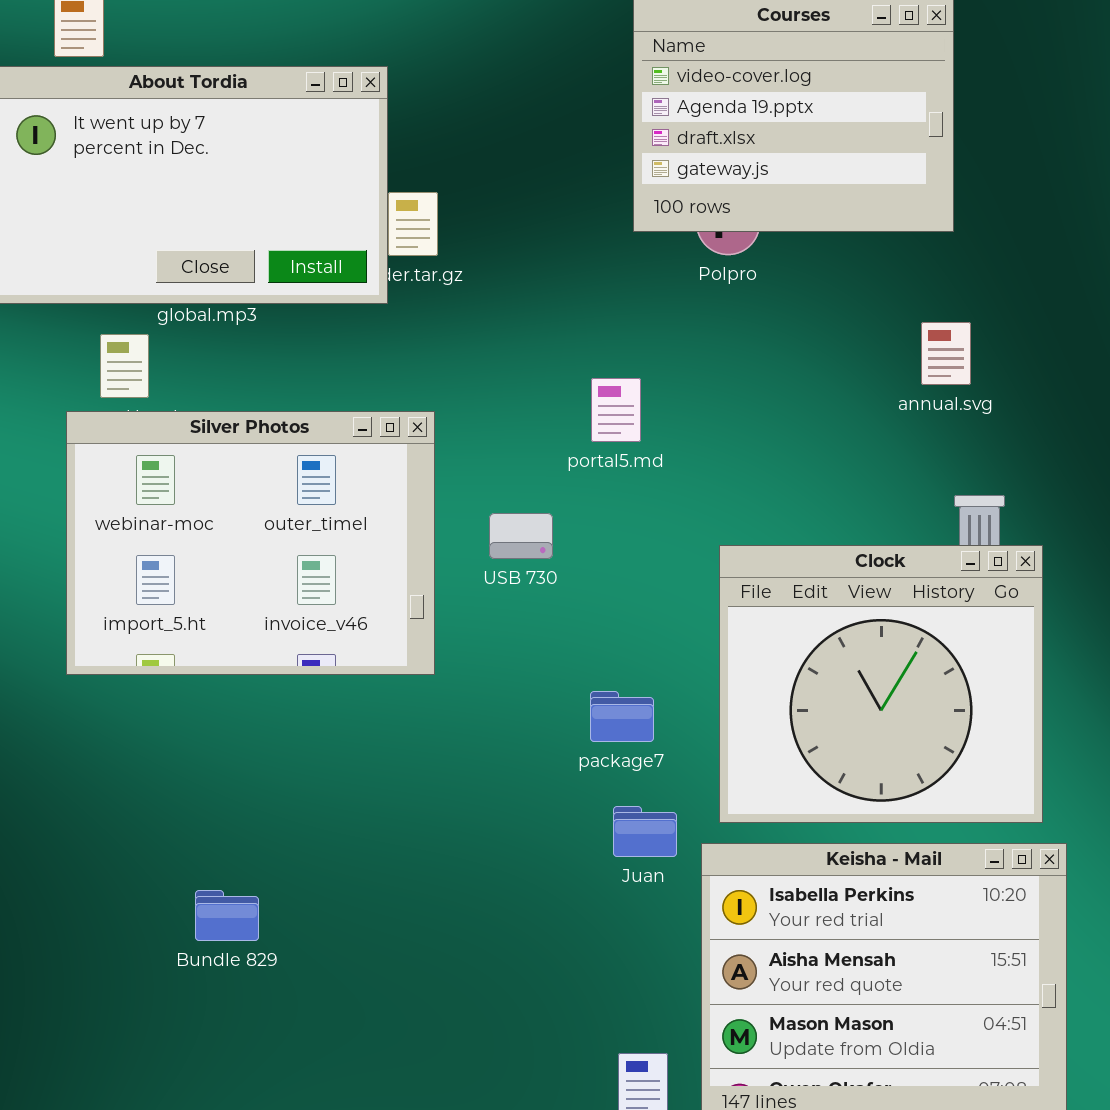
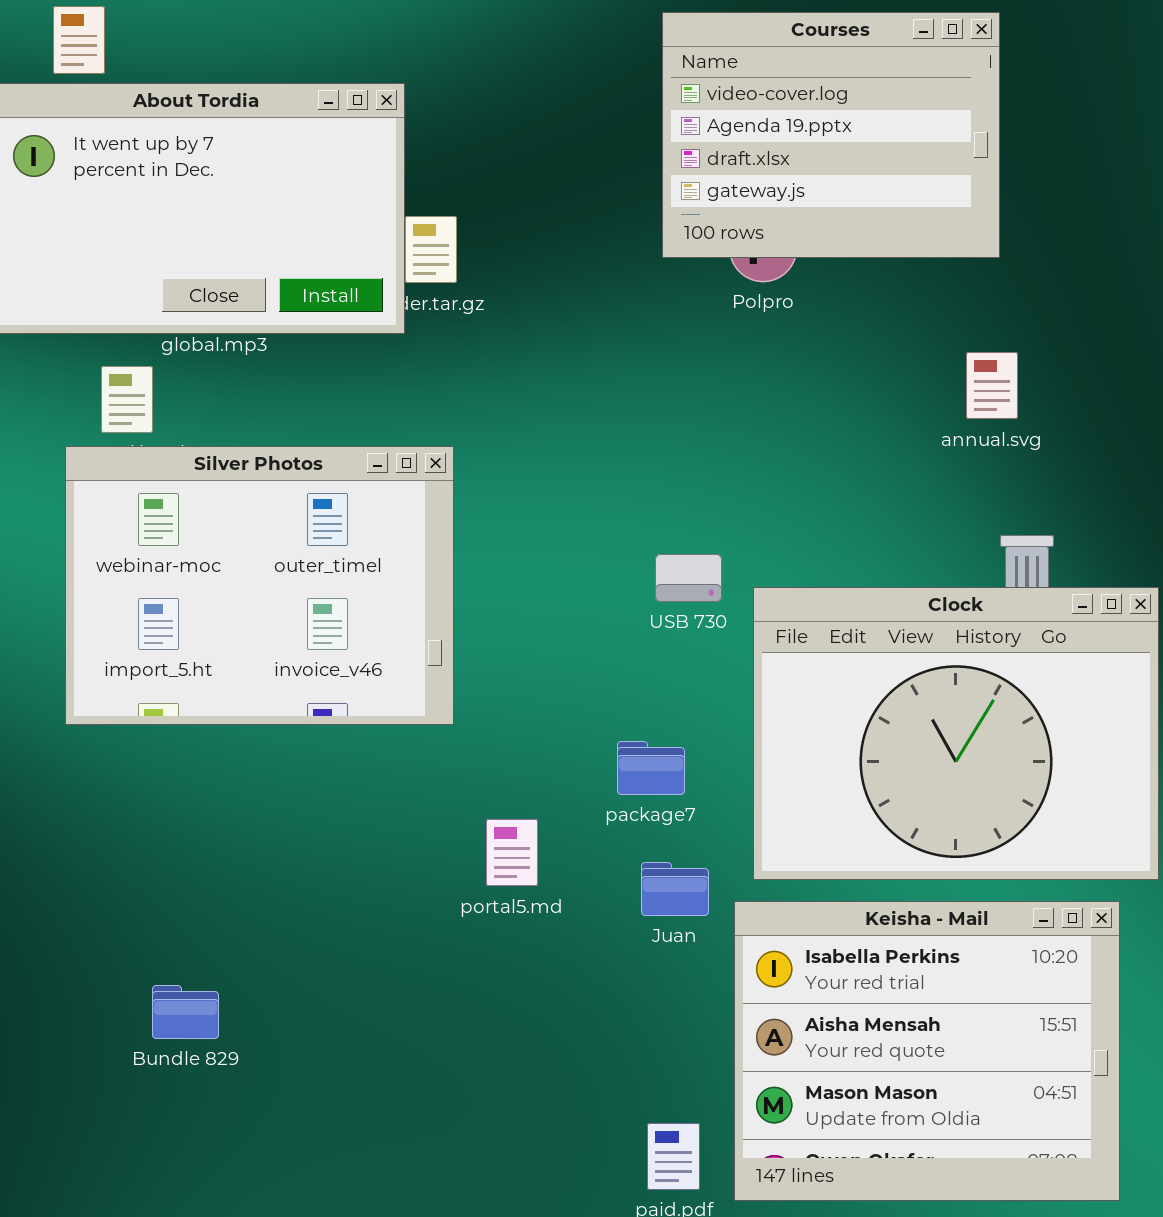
portal5.md: [591,378,641,442] -> [486,819,538,886], moved
USB 730: [489,513,553,559] -> [655,554,722,602], moved
Clock: [719,545,1043,823] -> [753,587,1159,880], resized
Bundle 829: [195,890,259,941] -> [152,985,219,1039], moved

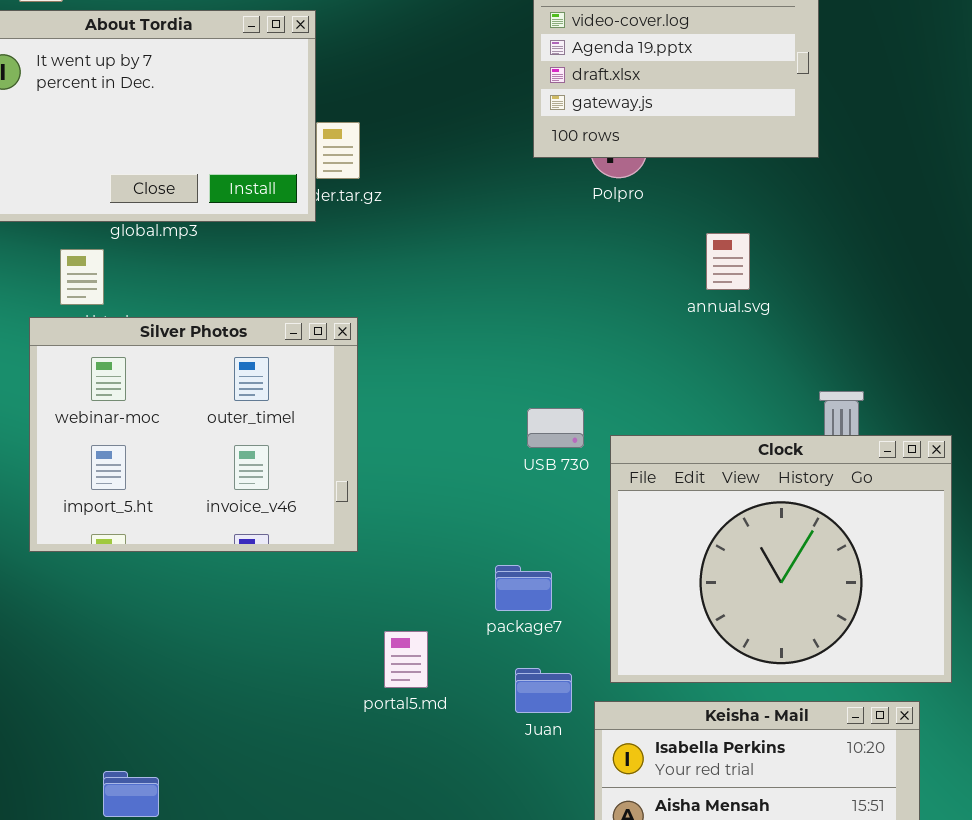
annual.svg: [966,352,1018,419] -> [706,233,750,290], moved

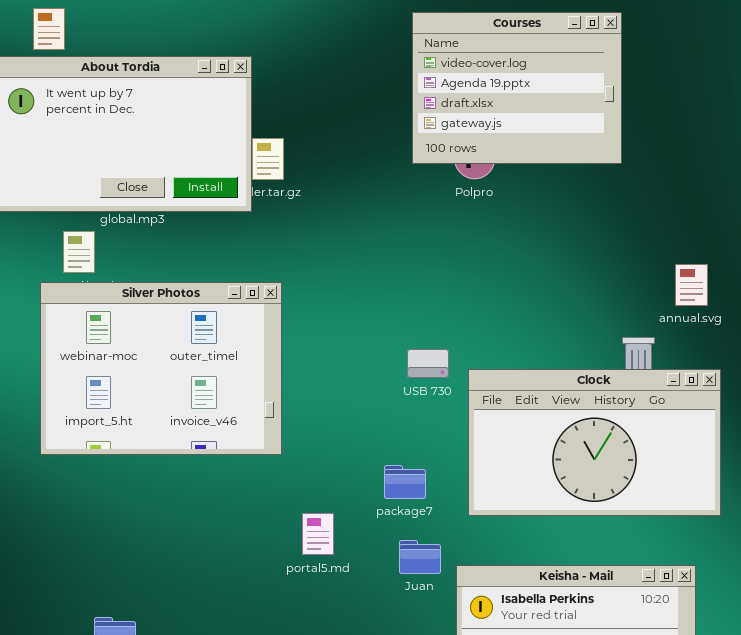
annual.svg: [706,233,750,290] -> [675,264,708,306], moved
Clock: [610,435,952,683] -> [468,369,721,516], resized

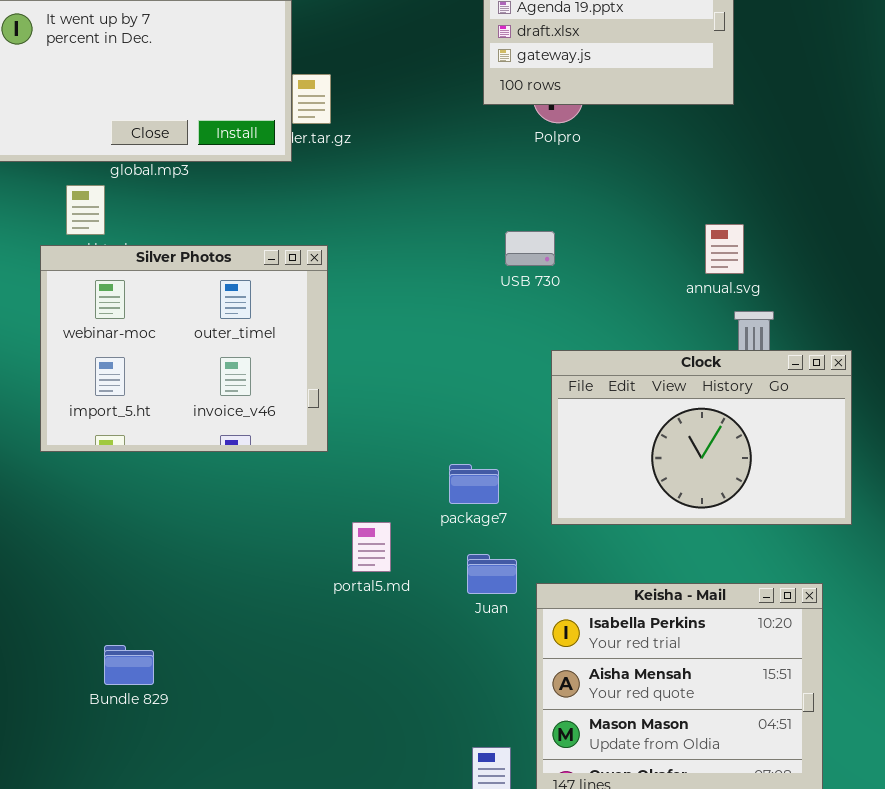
annual.svg: [675,264,708,306] -> [705,224,744,274], moved
USB 730: [407,349,449,378] -> [505,231,555,266], moved

